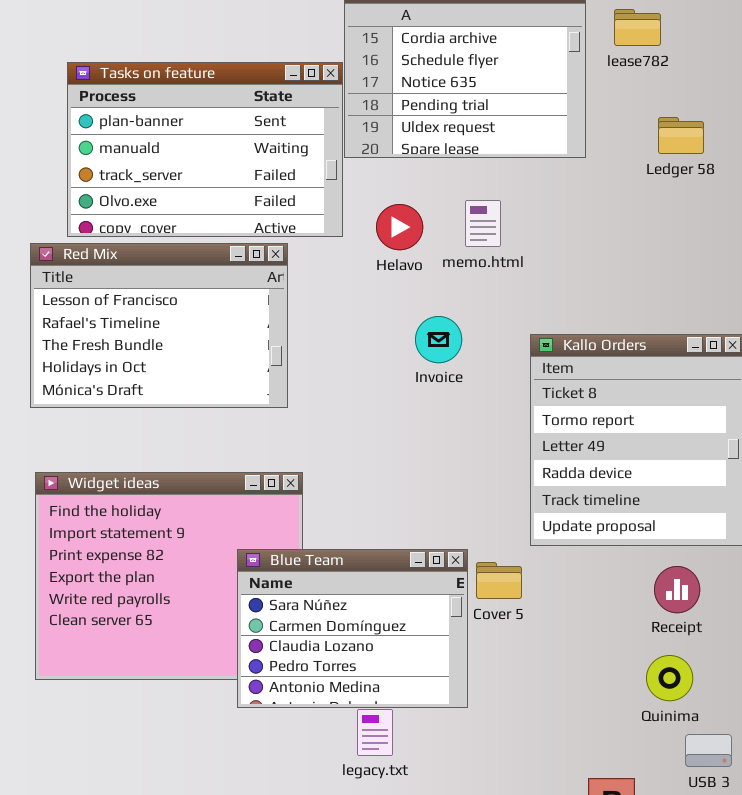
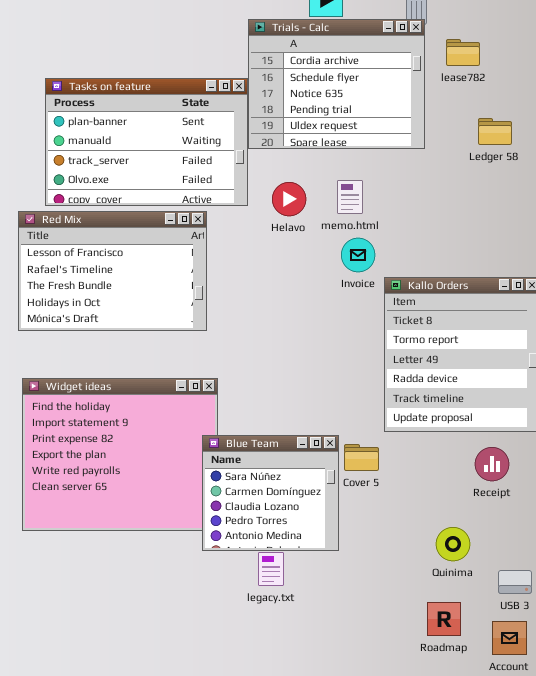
Invoice: [415,316,462,363] -> [341,238,375,272], moved
Blue Team: [237,549,468,708] -> [202,435,339,551], resized
Quinima: [646,655,693,701] -> [436,527,470,561], moved

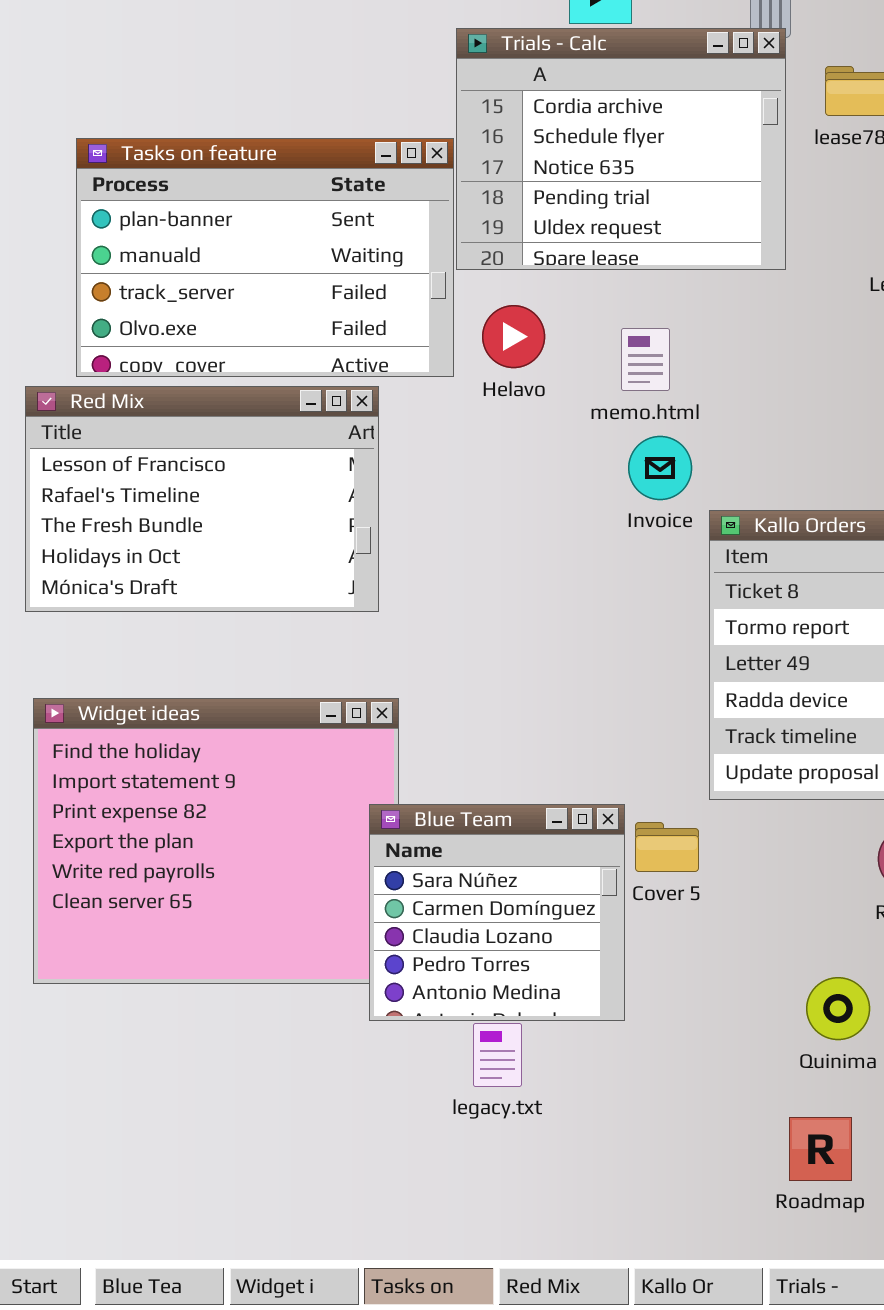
Helavo: [272,182,306,216] -> [482,305,545,368], moved

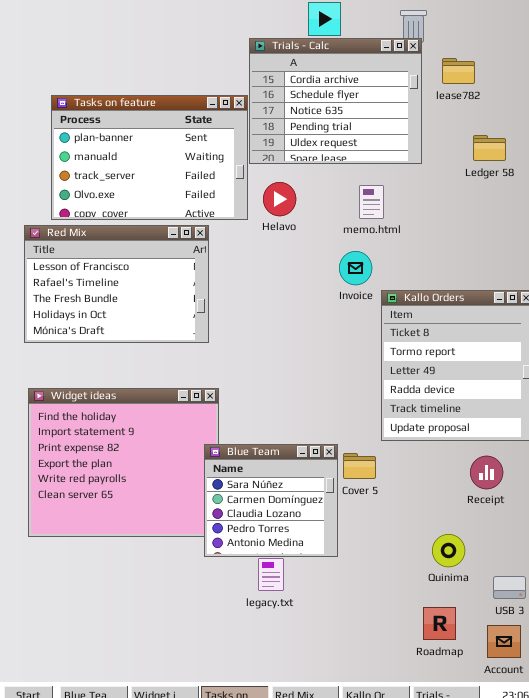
memo.html: [621,328,670,391] -> [359,185,384,219], moved

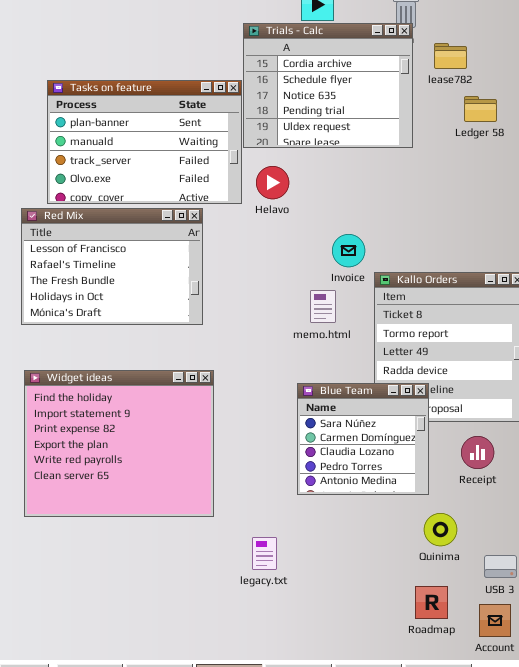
Ledger 58: [473,135,506,161] -> [464,96,497,122], moved
memo.html: [359,185,384,219] -> [310,290,336,323], moved
Blue Team: [204,444,338,557] -> [297,383,429,495], moved

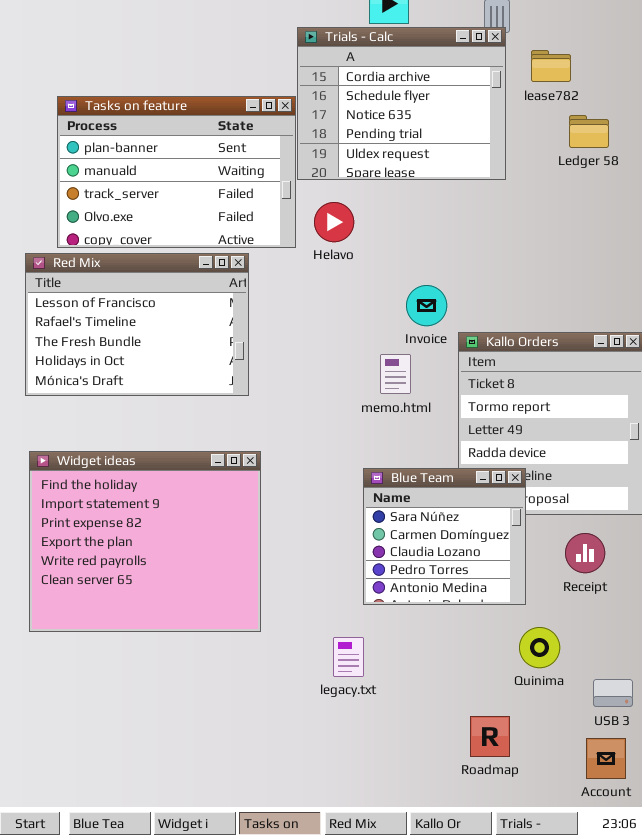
legacy.txt: [252,537,277,570] -> [333,637,364,677], moved
Roadmap: [415,586,448,619] -> [470,716,510,757], moved

